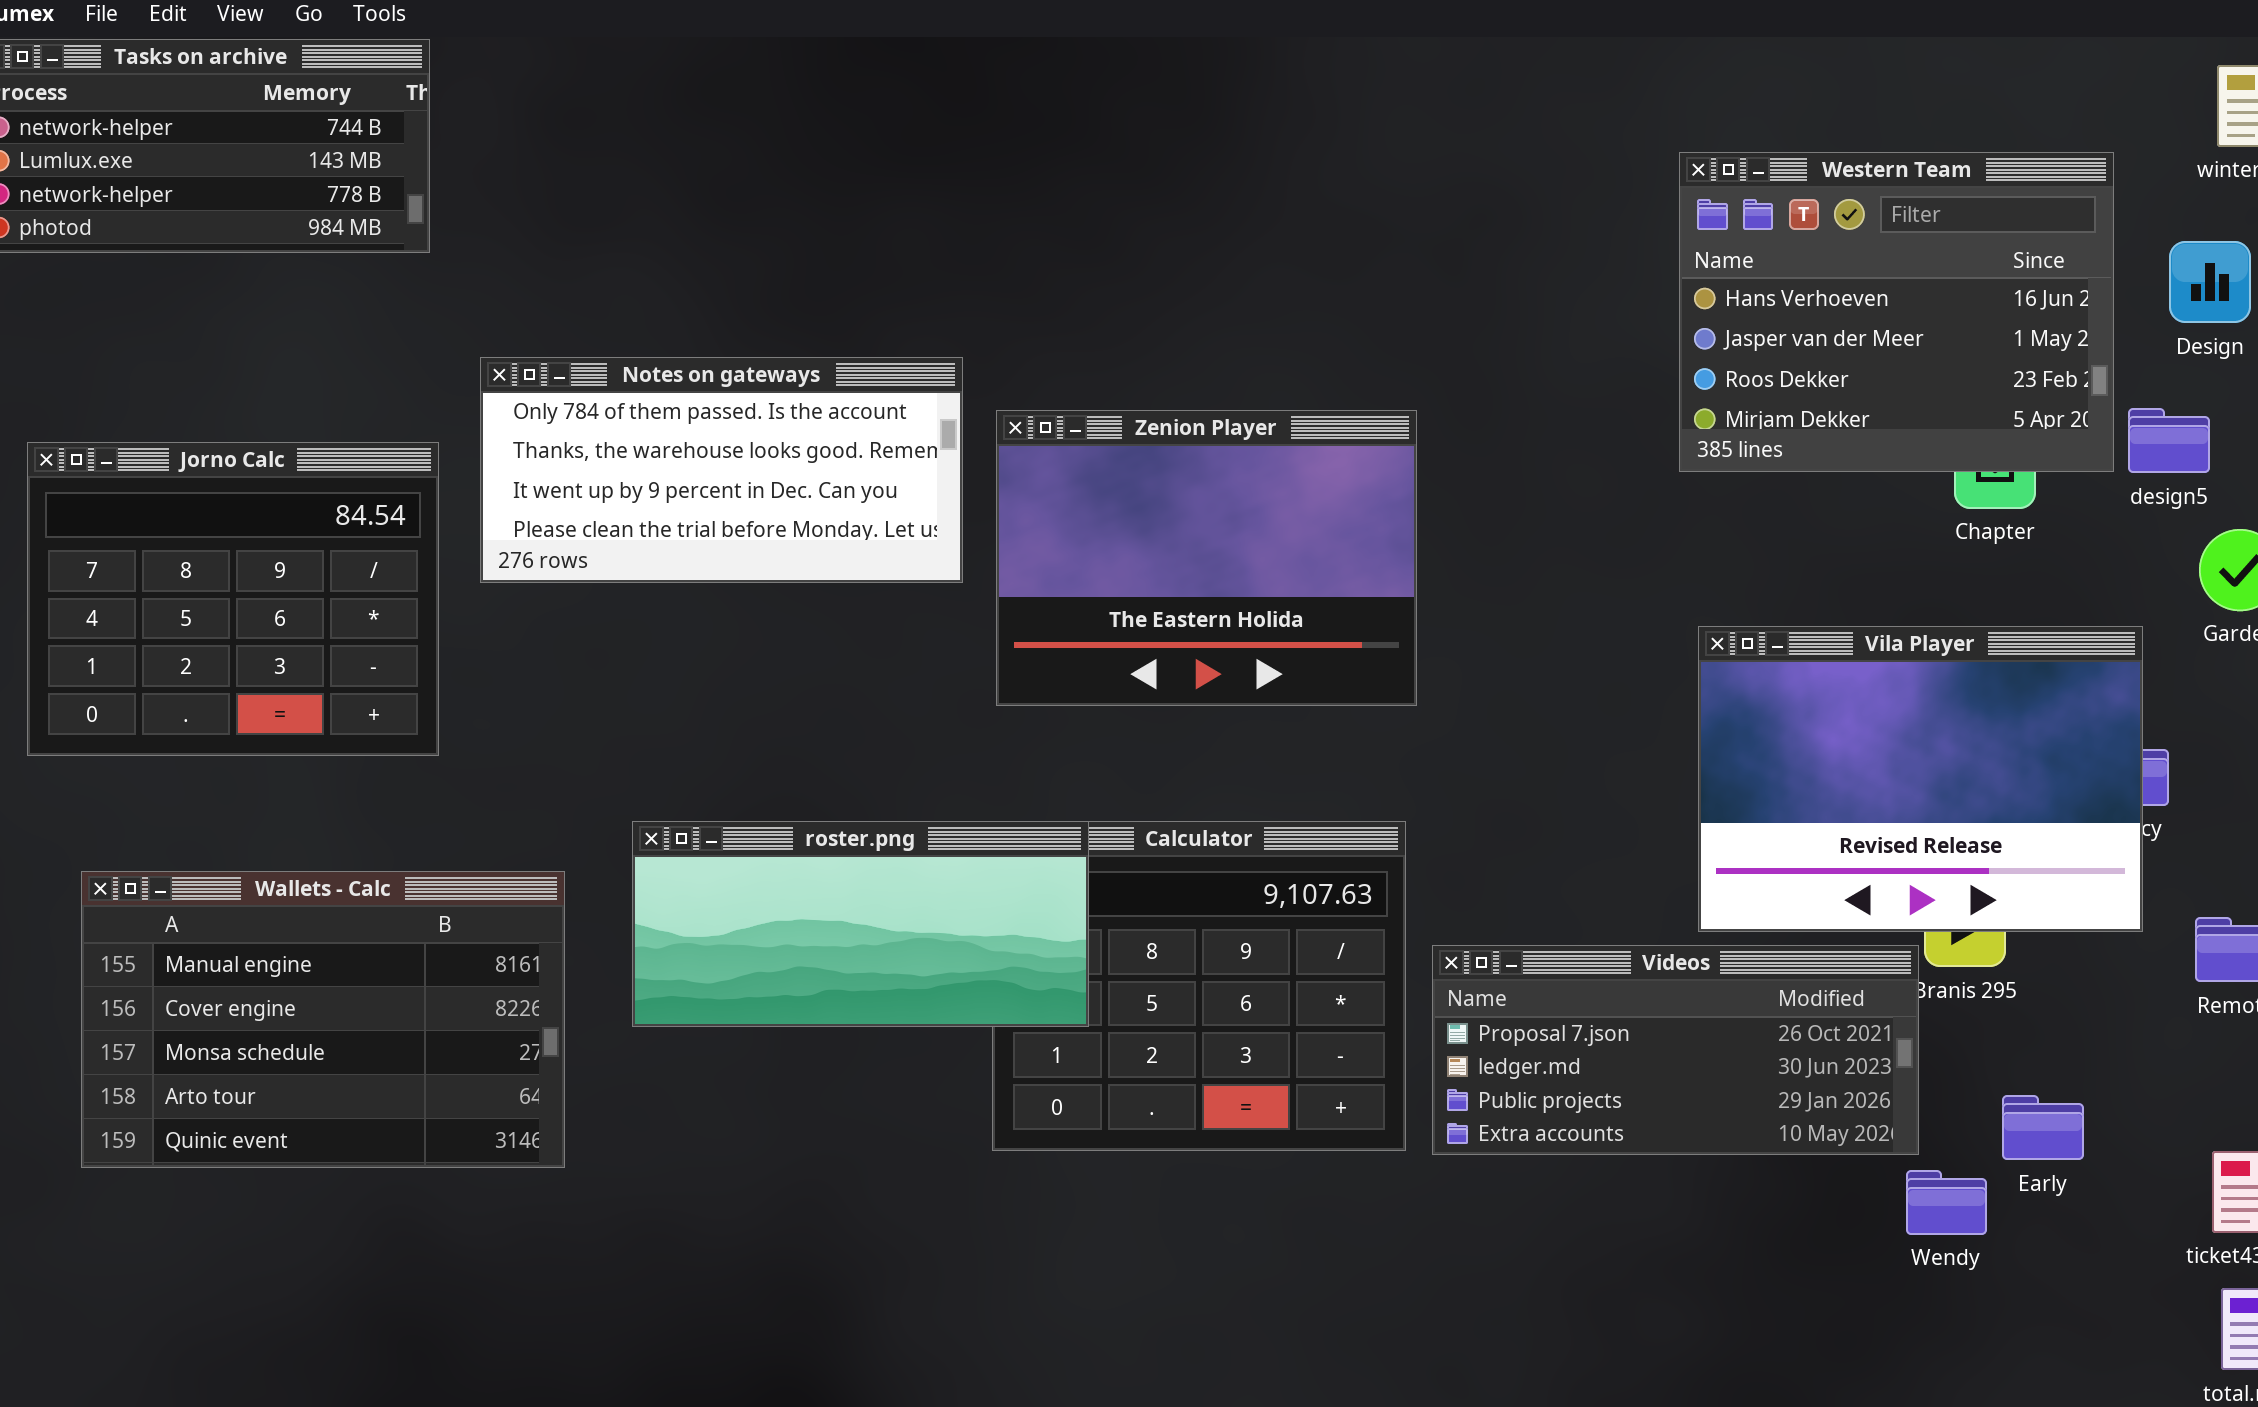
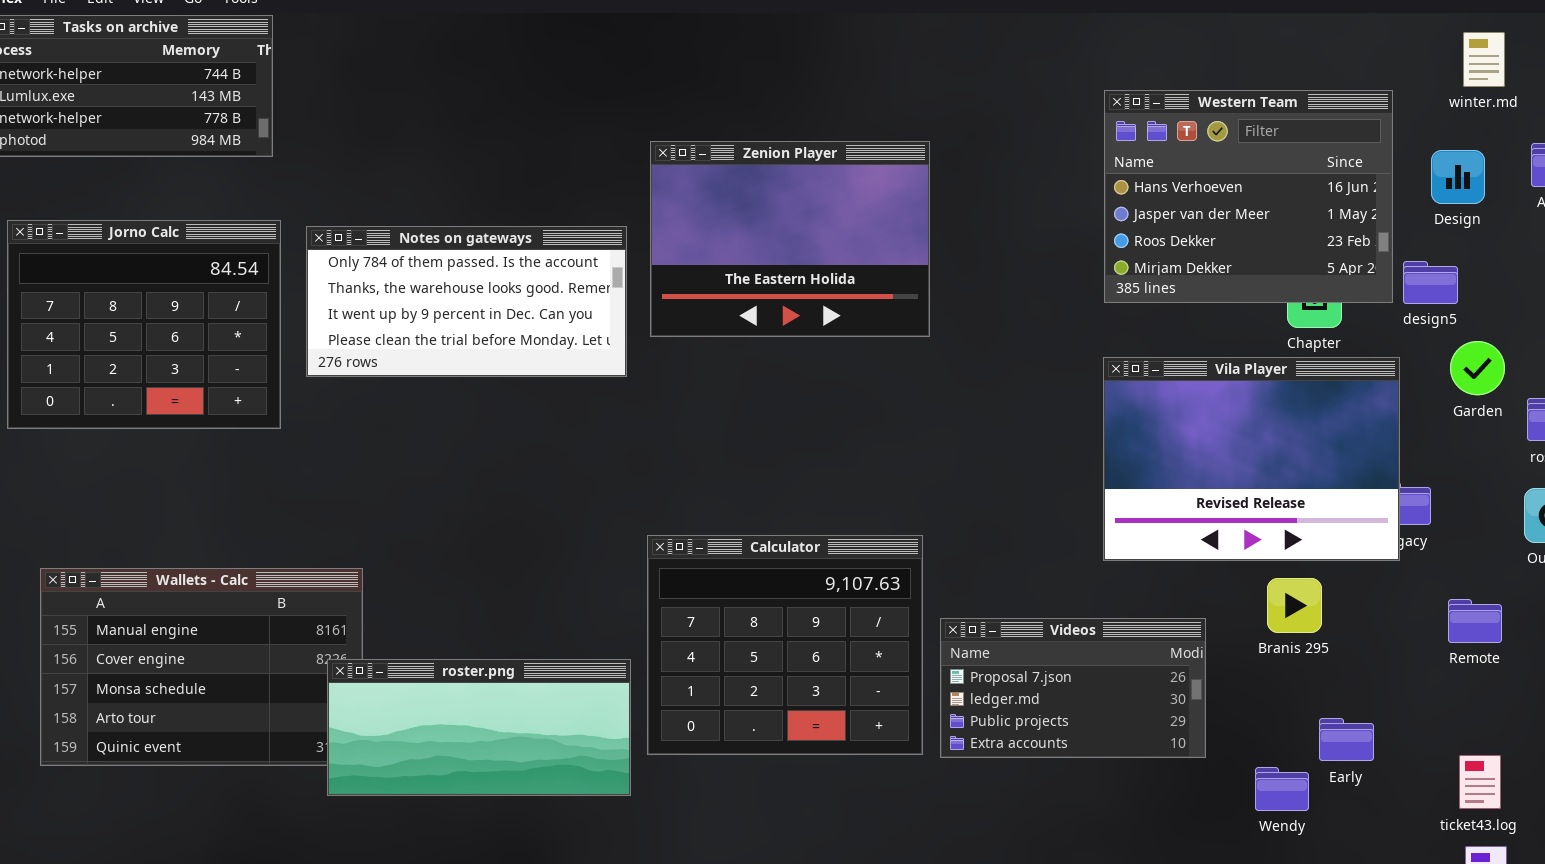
Zenion Player: [996,410,1417,706] -> [650,141,930,337], moved
Jorno Calc: [27,442,439,756] -> [7,220,281,429], moved
Vila Player: [1698,626,2143,932] -> [1103,357,1400,561], moved
roster.png: [632,821,1089,1027] -> [327,659,631,796], moved
Videos: [1432,945,1919,1155] -> [940,618,1206,758], resized

